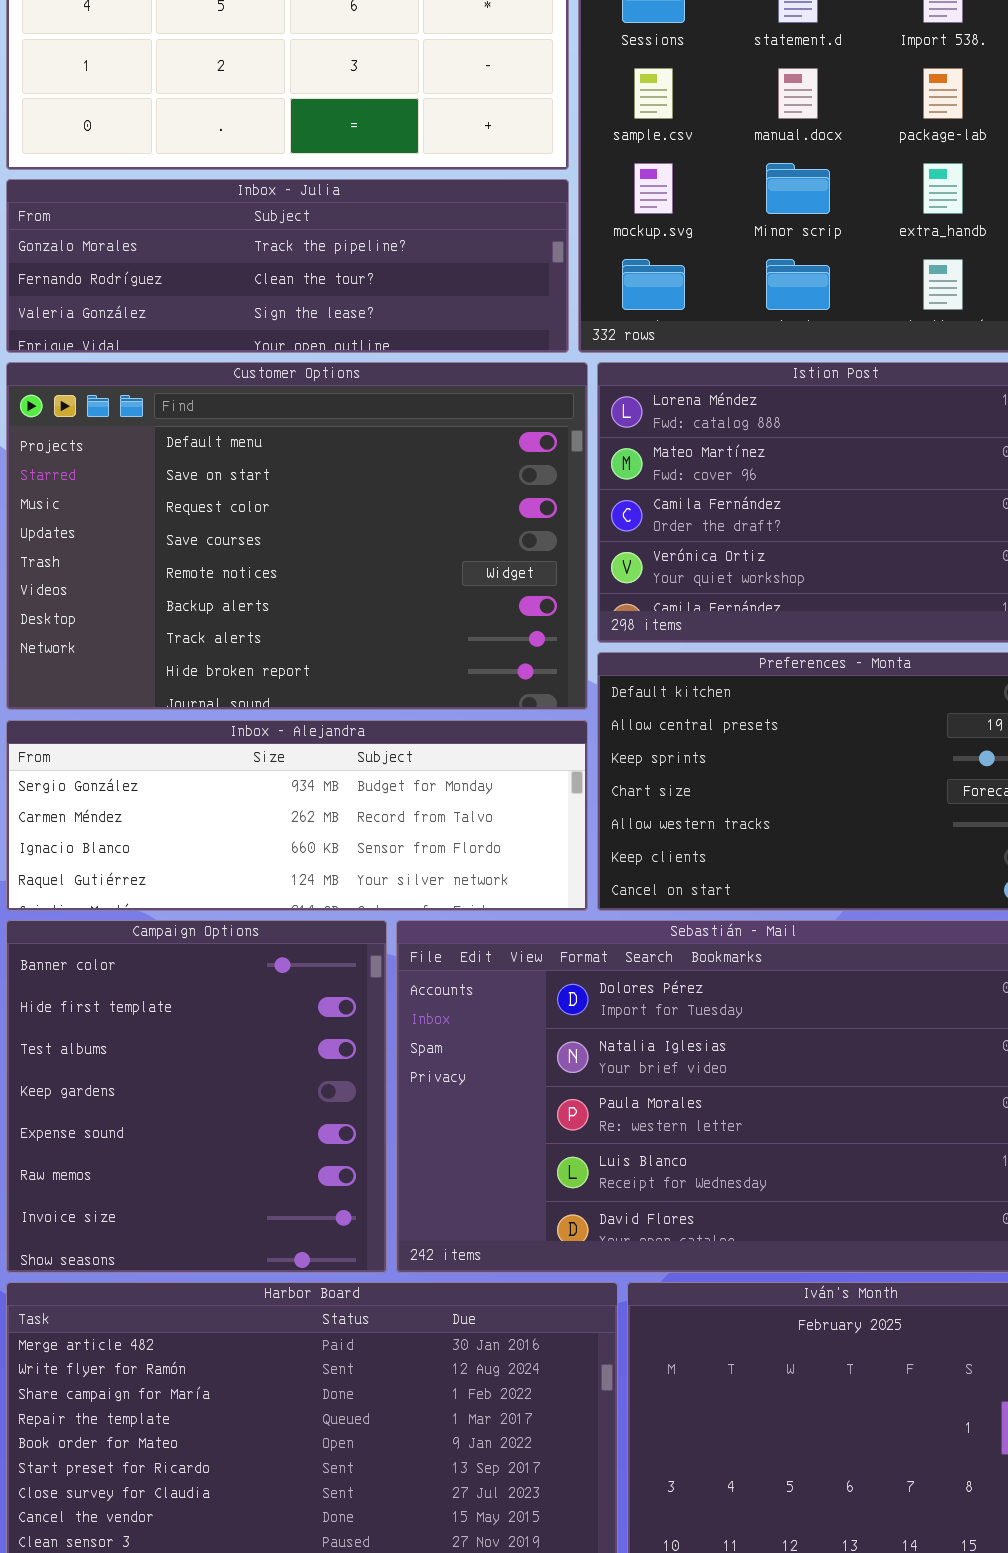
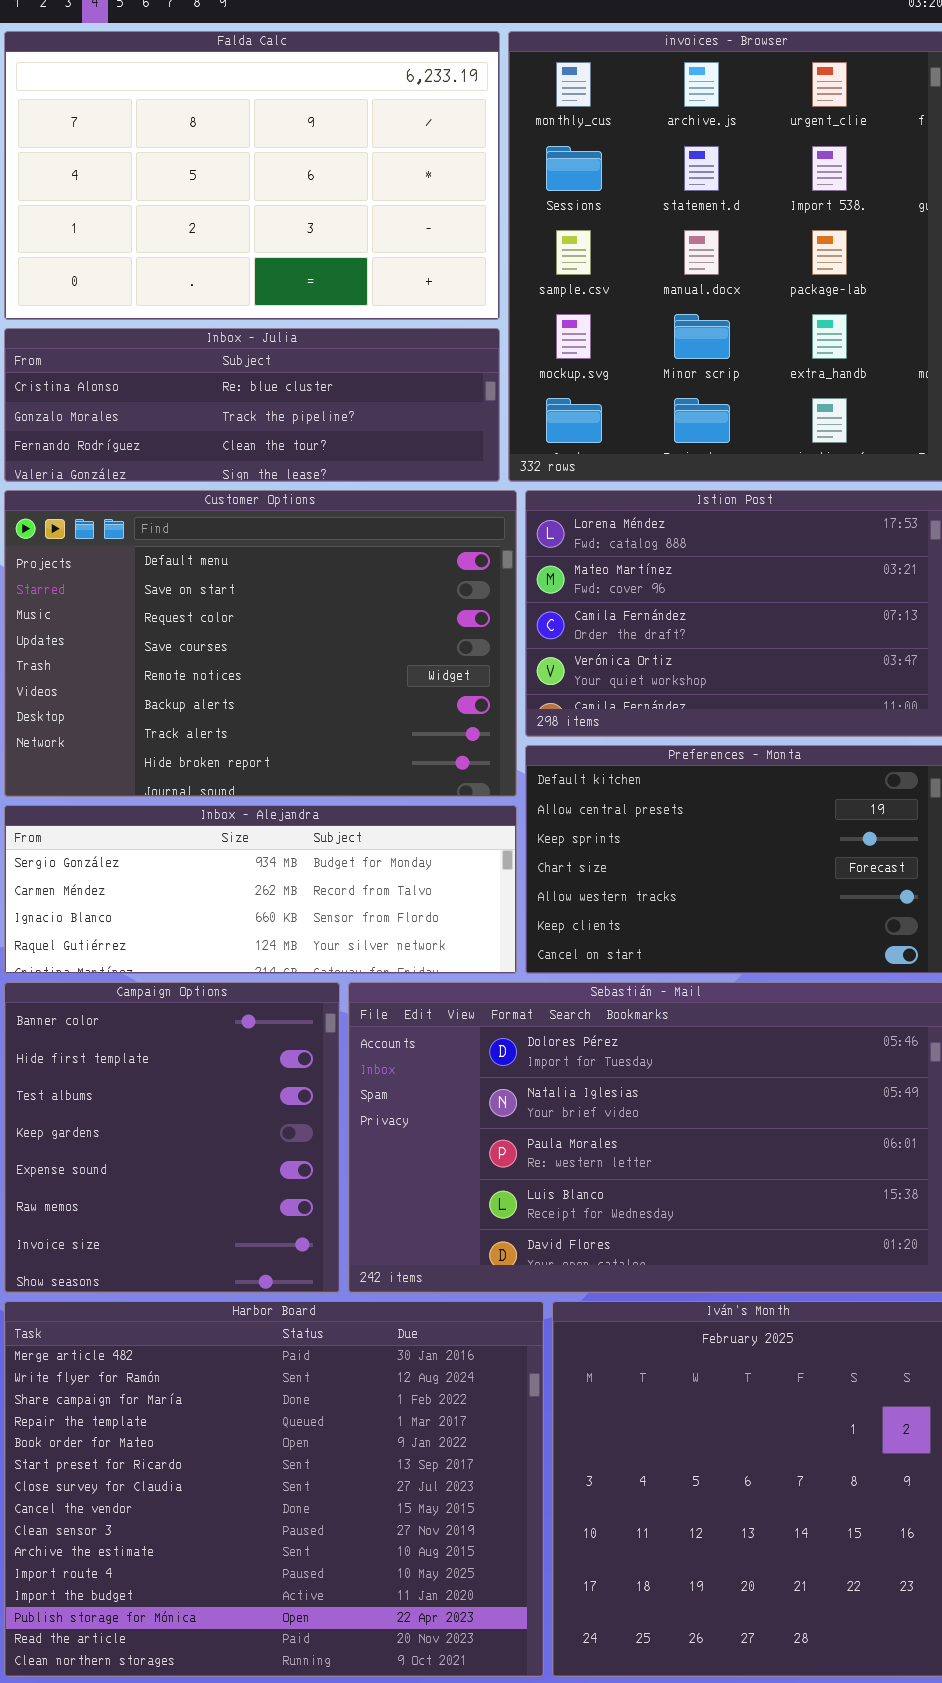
Inbox - Julia: [6,179,569,353] -> [4,328,500,482], scrolled up 1 row

